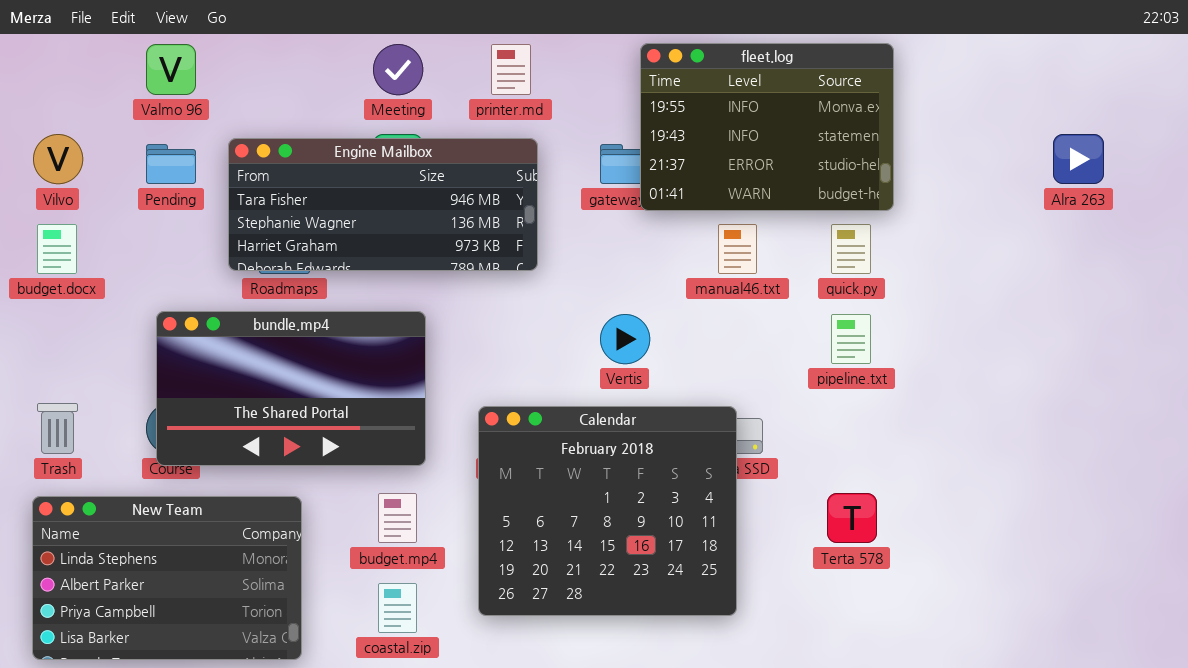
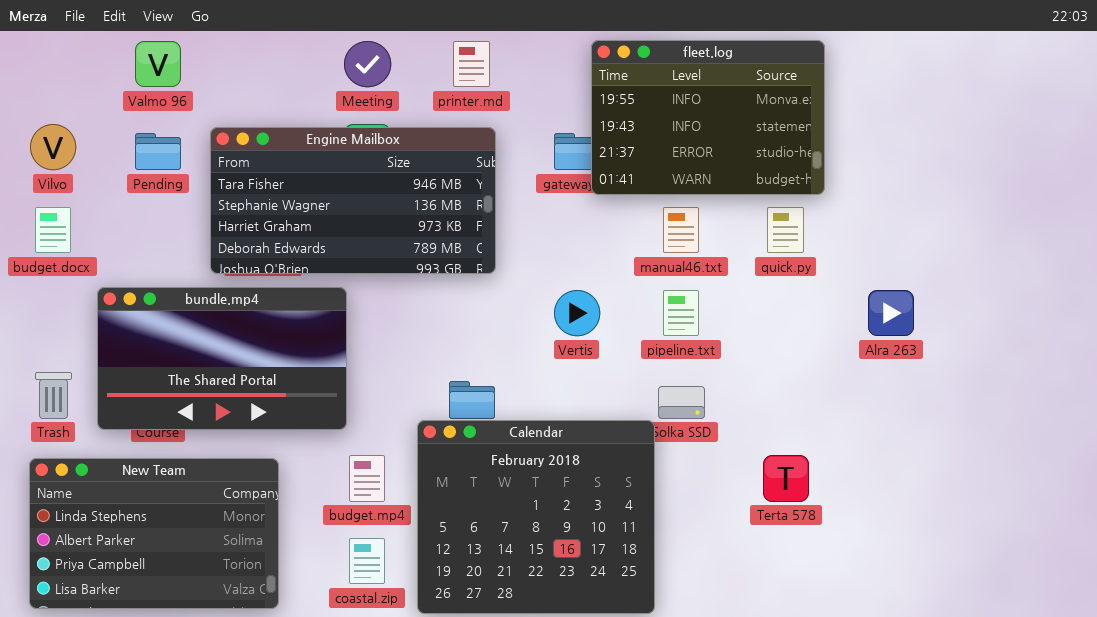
Alra 263: [1053,134,1104,184] -> [868,290,914,336], moved
Engine Mailbox: [228,138,538,271] -> [210,127,496,274], resized
bundle.mp4: [156,311,426,466] -> [97,287,347,430], moved
pipeline.txt: [831,314,871,364] -> [663,290,699,336], moved
Calendar: [478,406,737,616] -> [417,420,655,614], moved

